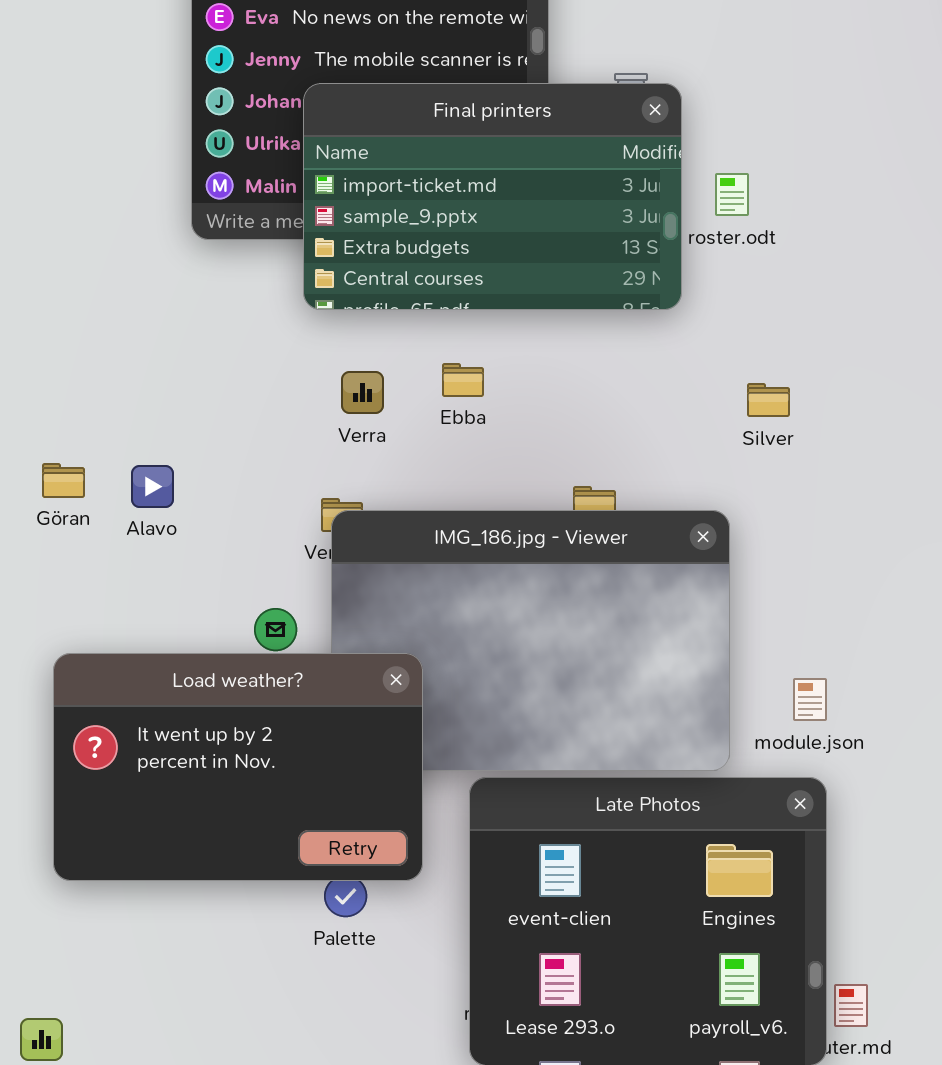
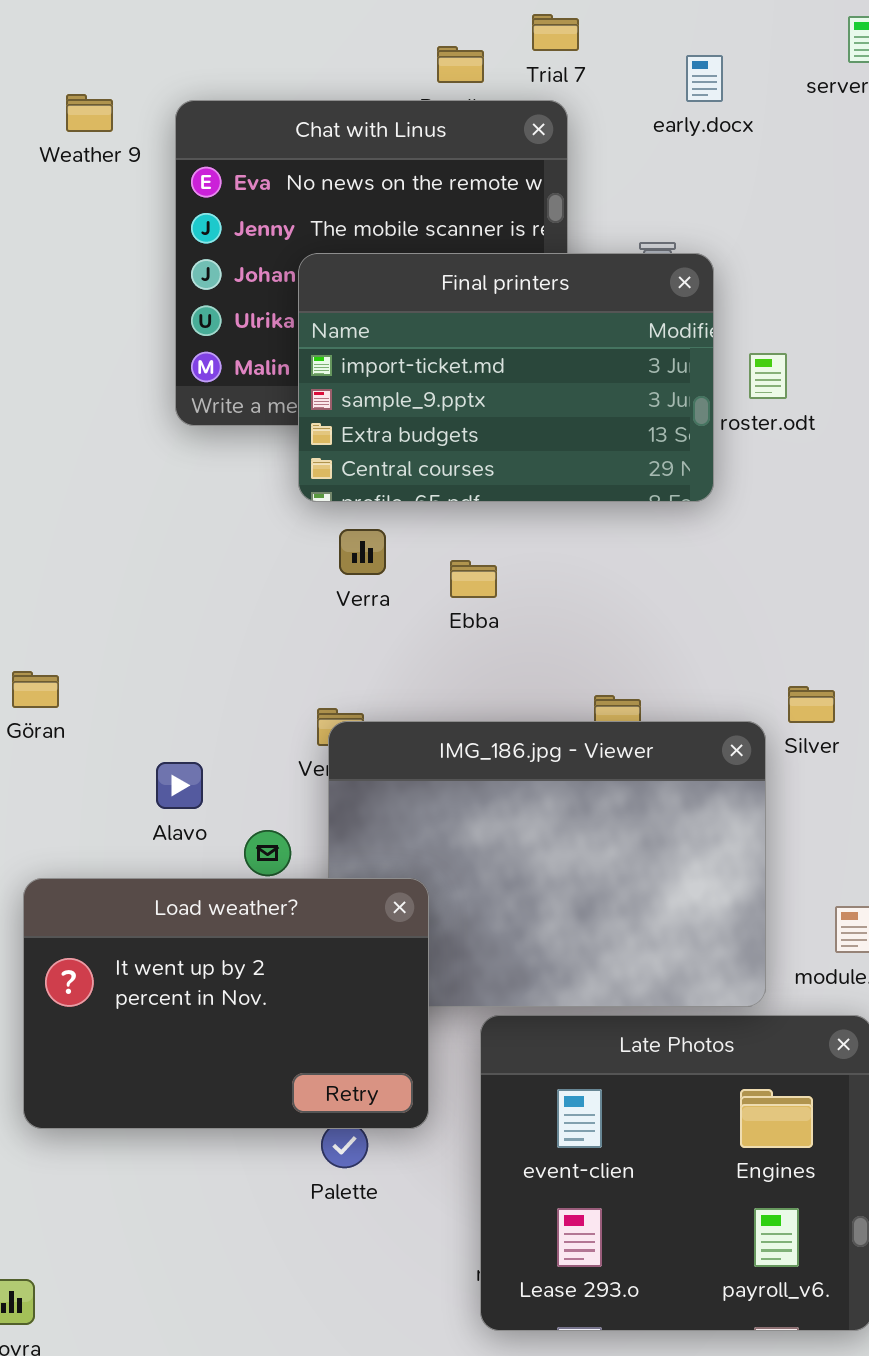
Verra: [341,371,384,414] -> [339,529,386,575], moved
Silver: [747,383,790,417] -> [788,686,835,723], moved
Alavo: [131,465,174,508] -> [156,762,203,809], moved

